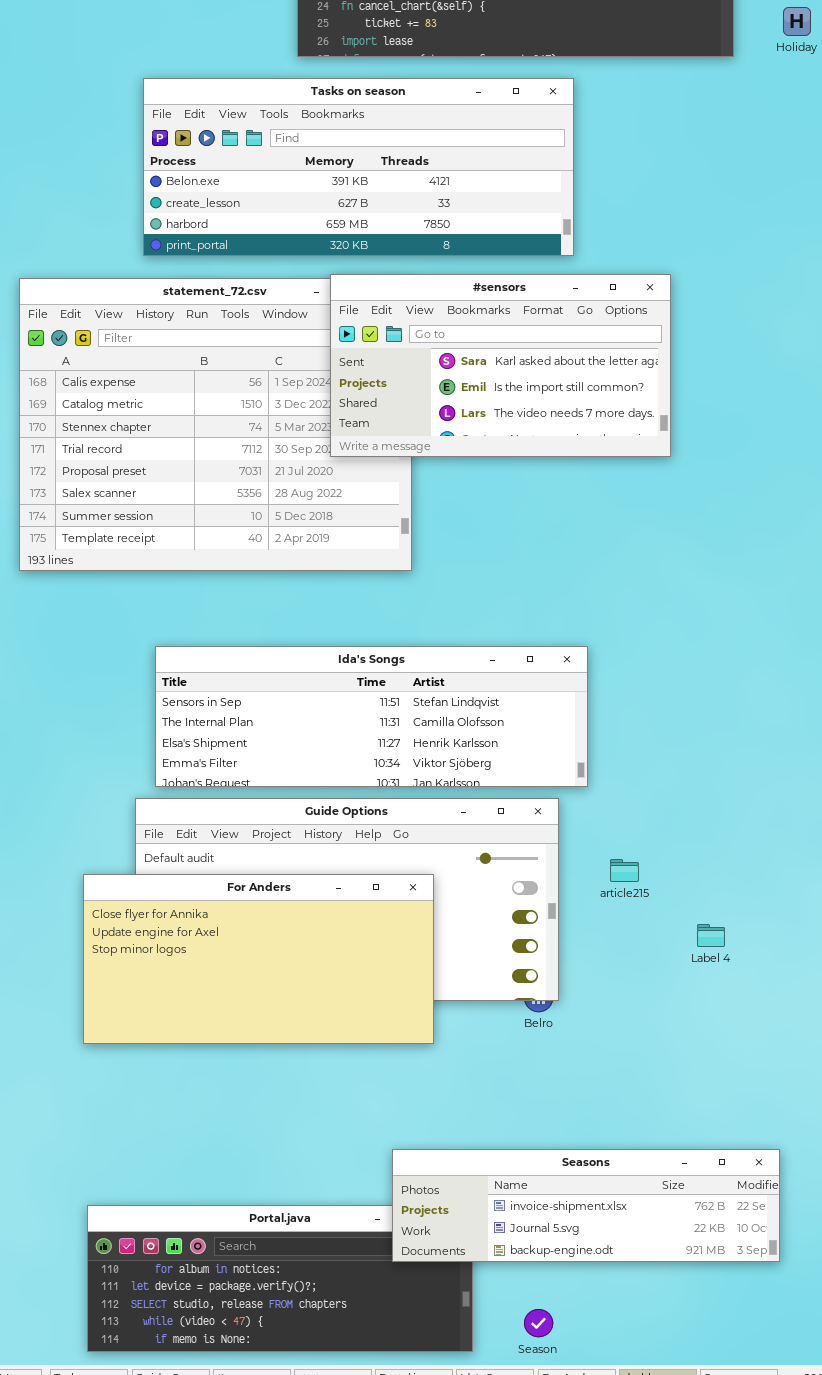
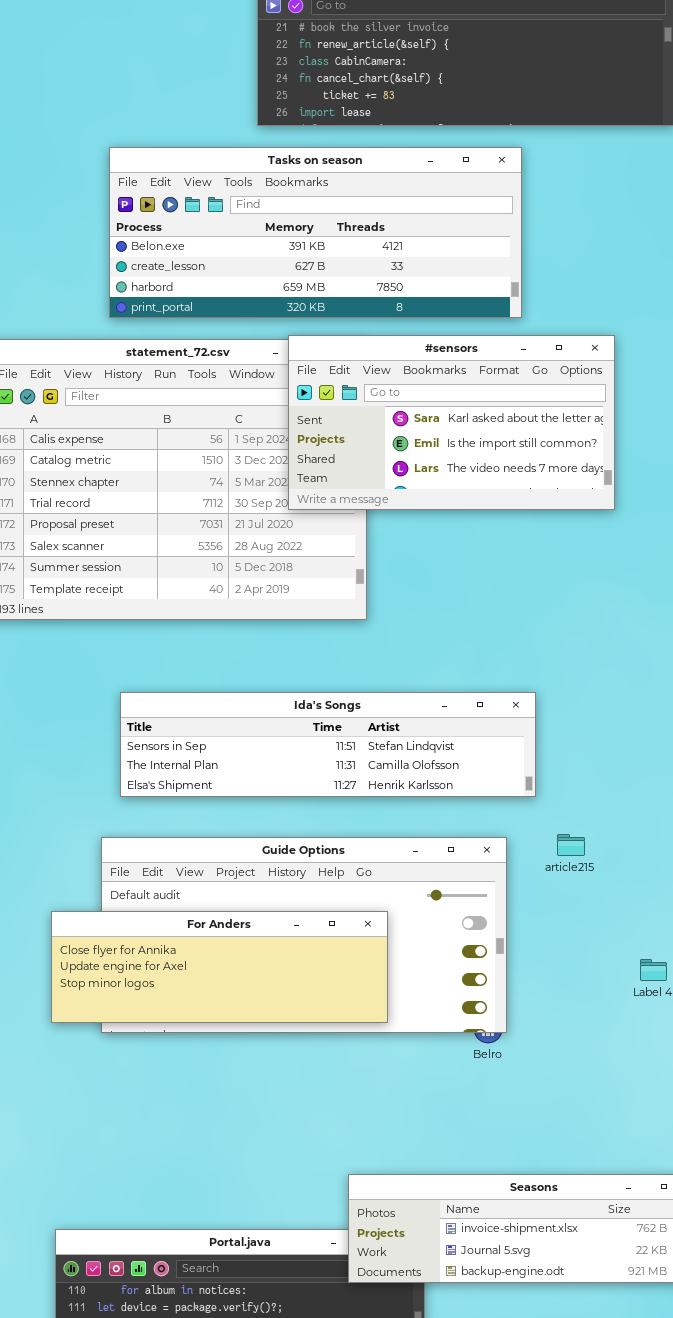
Ida's Songs: [155,646,588,787] -> [120,692,536,797], resized
article215: [610,859,639,882] -> [557,834,585,856], moved
For Anders: [83,874,434,1044] -> [51,911,388,1023], resized

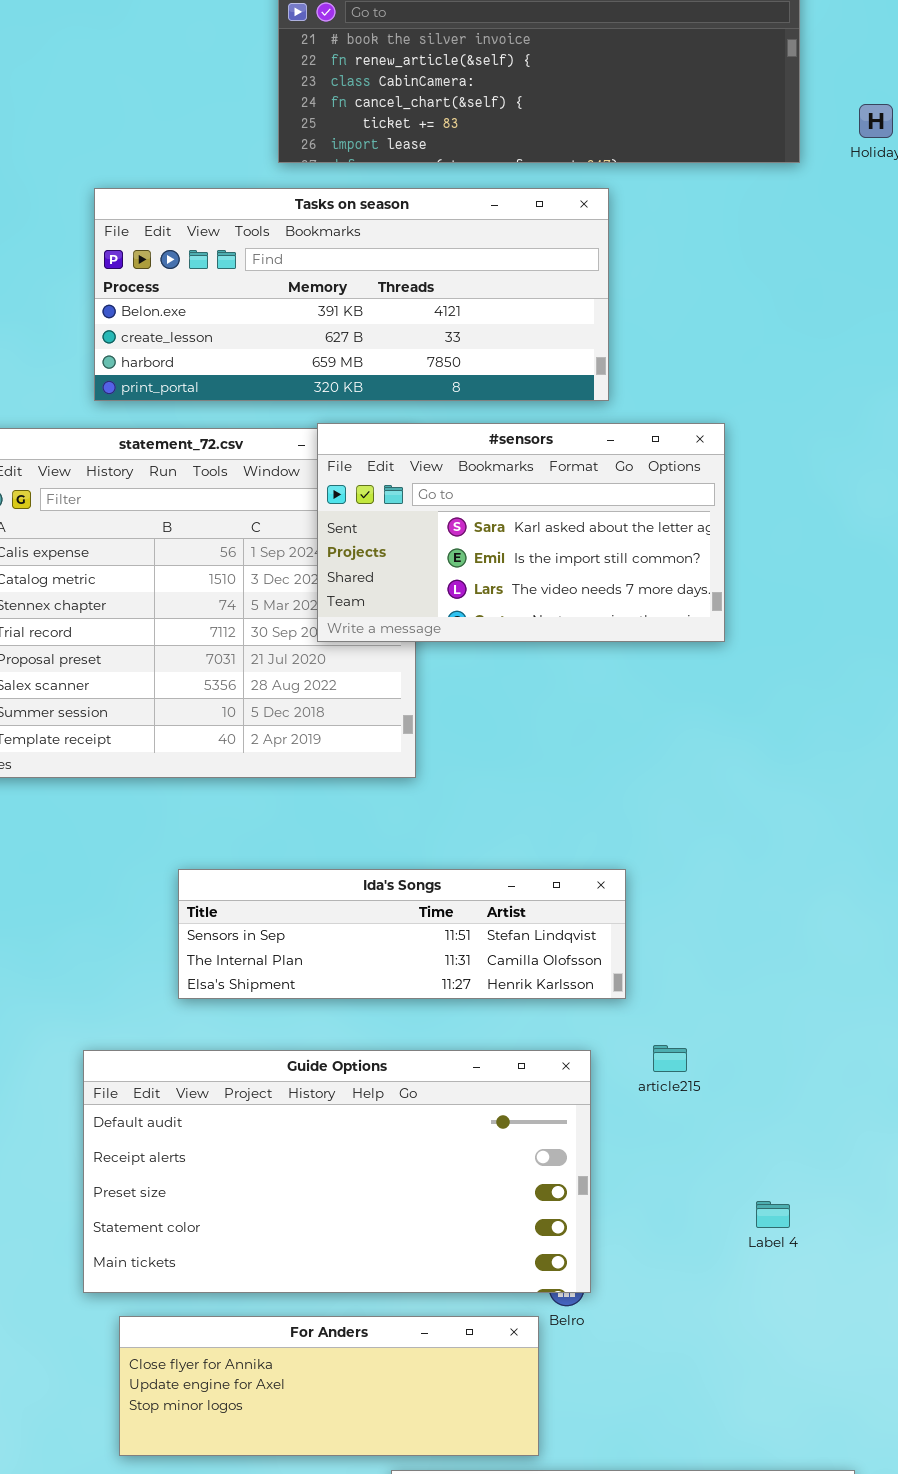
Ida's Songs: [120,692,536,797] -> [178,869,626,999], resized
For Anders: [51,911,388,1023] -> [119,1316,539,1456], moved

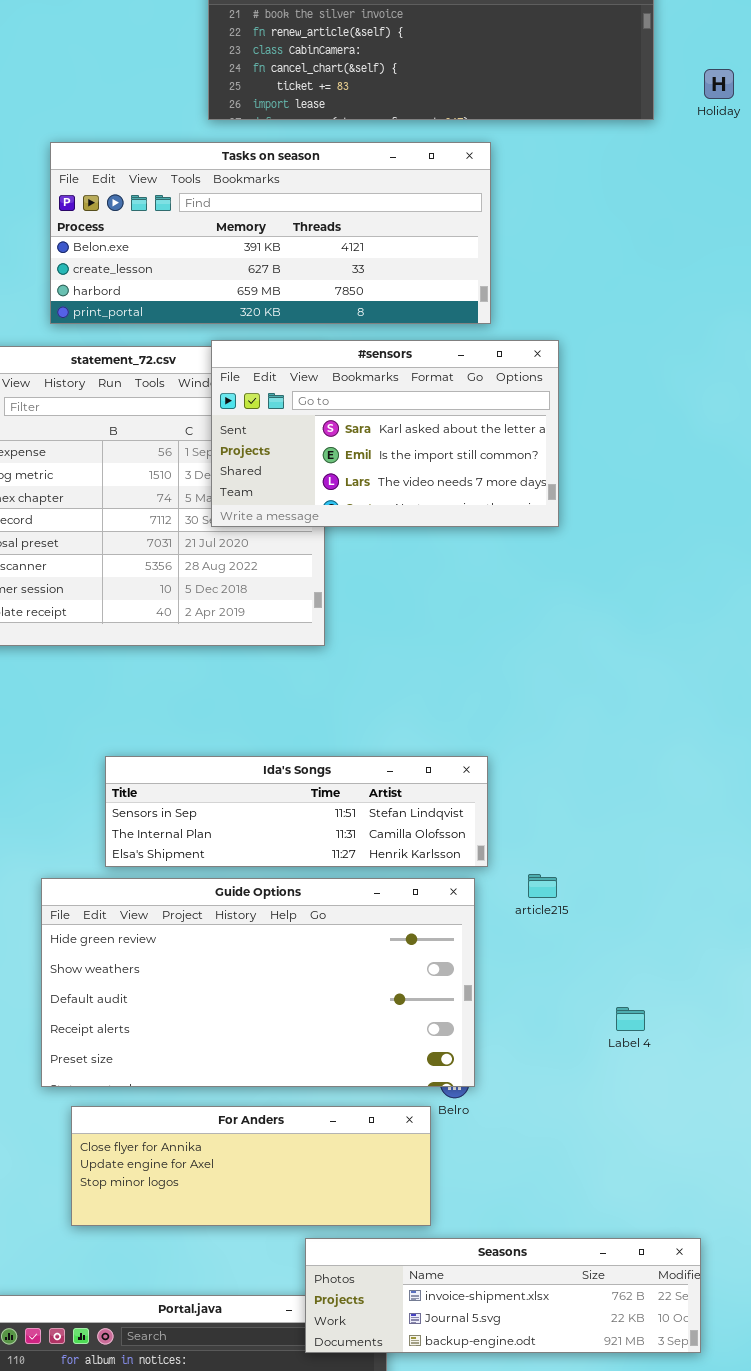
#sensors: [317,423,725,642] -> [211,340,559,527], moved
Ida's Songs: [178,869,626,999] -> [105,756,488,867], moved
Guide Options: [83,1050,591,1293] -> [41,878,475,1087], scrolled up 2 rows

